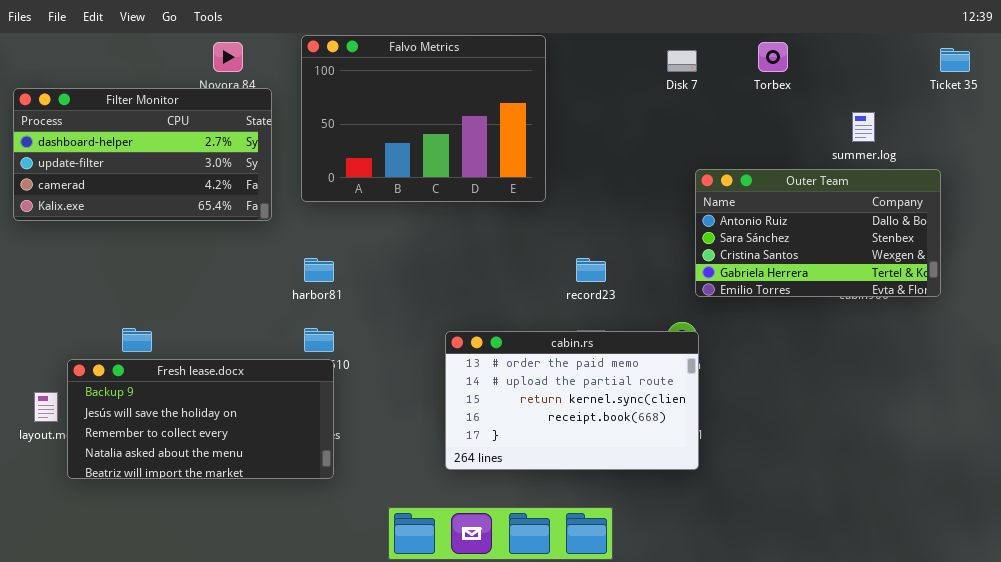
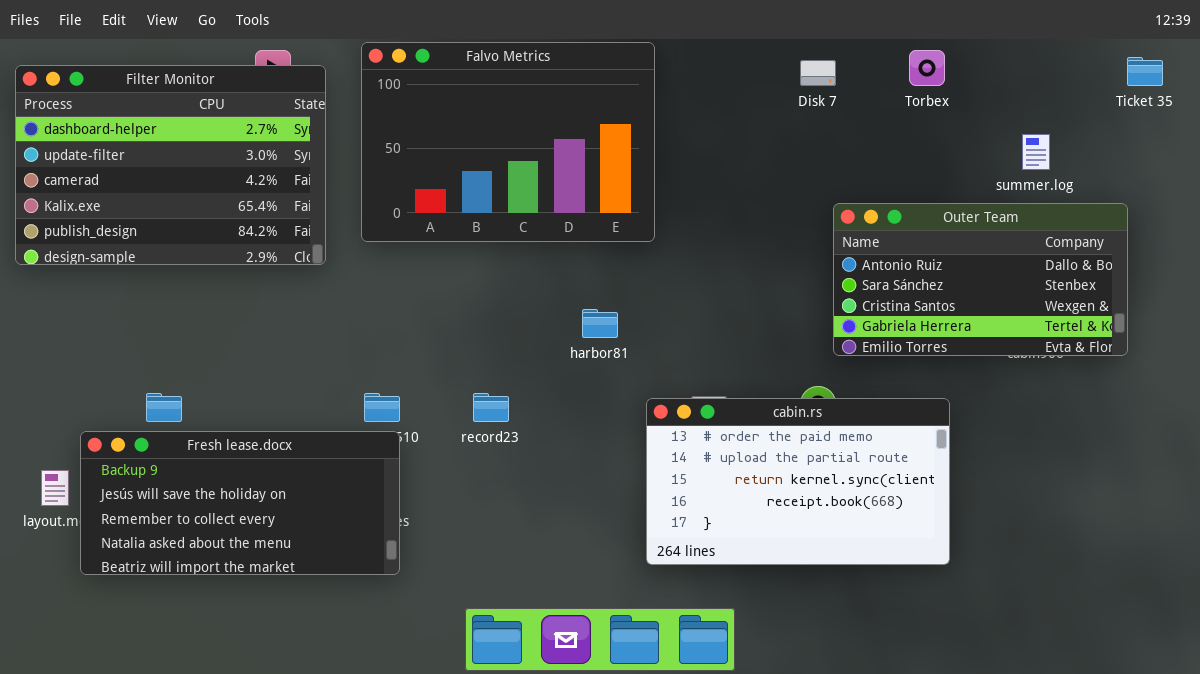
Filter Monitor: [13,88,272,221] -> [15,65,326,265], resized
harbor81: [304,258,334,282] -> [582,309,618,338], moved
record23: [576,258,606,282] -> [473,393,509,422], moved
cabin.rs: [445,331,699,470] -> [646,398,950,565], moved

